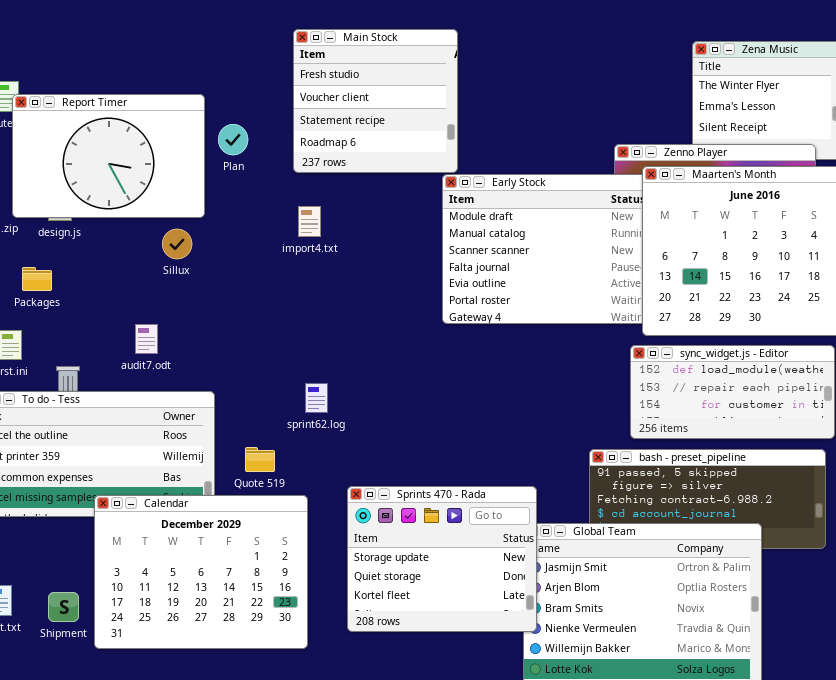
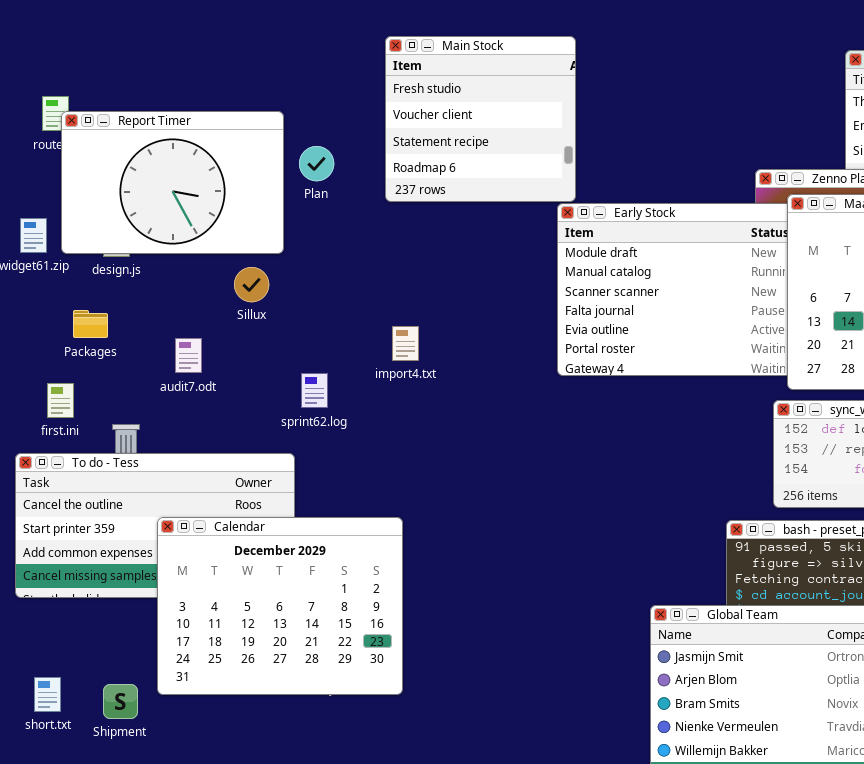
import4.txt: [298,206,321,237] -> [392,326,419,361], moved
audit7.odt: [135,324,158,354] -> [175,338,202,373], moved
sprint62.log: [305,383,328,413] -> [301,373,328,408], moved
Sprints 470 - Rada: [347,486,537,632] -> none, closed
Calendar: [94,495,308,649] -> [157,517,403,695], moved

